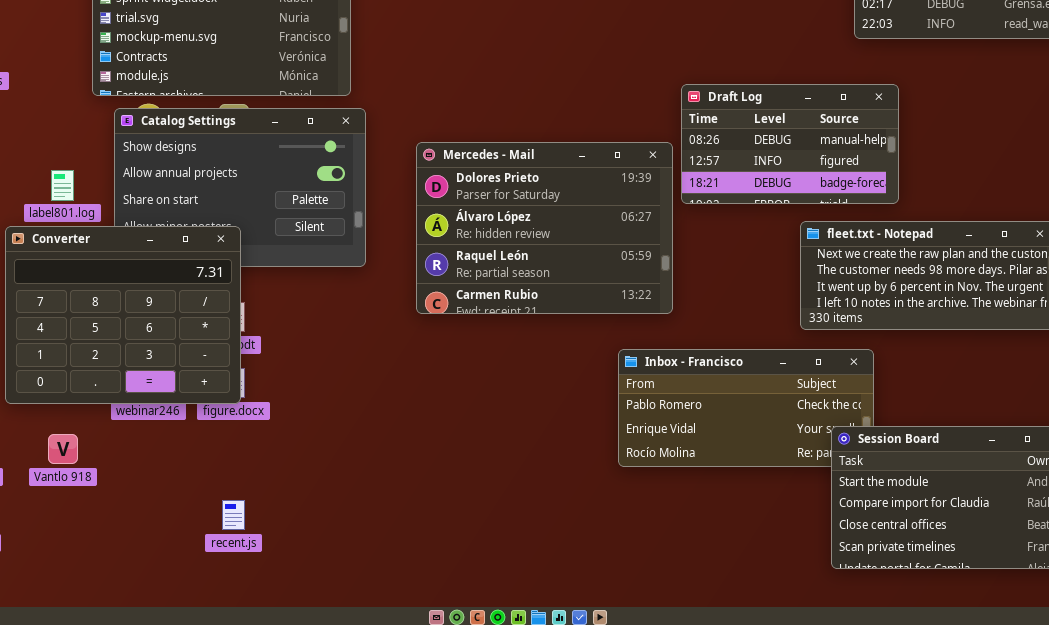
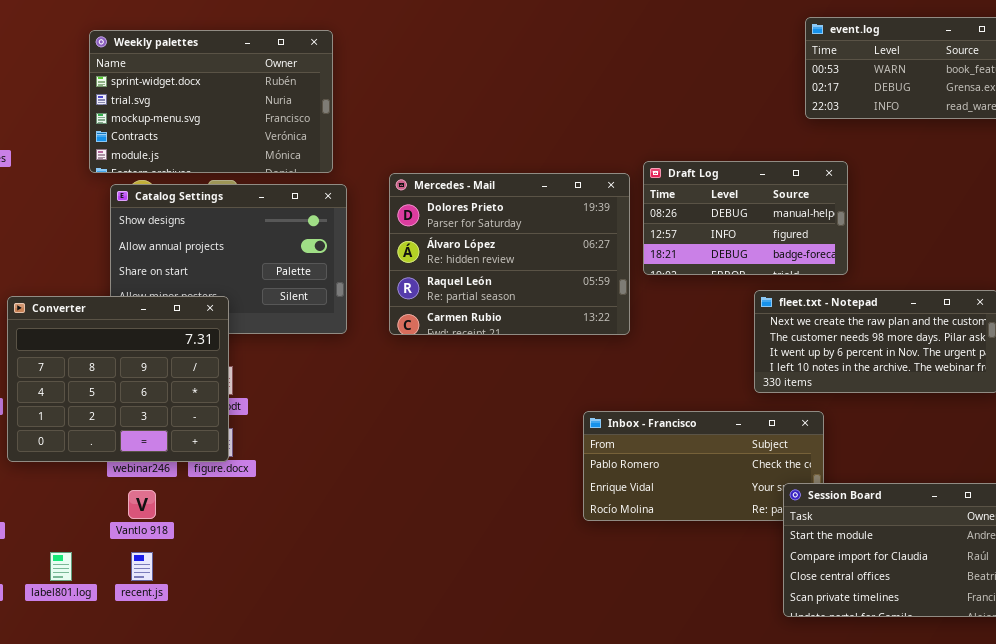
Mercedes - Mail: [416,142,673,314] -> [389,173,630,335], moved
label801.log: [51,170,74,201] -> [50,552,72,581], moved
Vantlo 918: [48,434,78,464] -> [128,490,156,519], moved
recent.js: [222,500,245,530] -> [131,552,153,581], moved

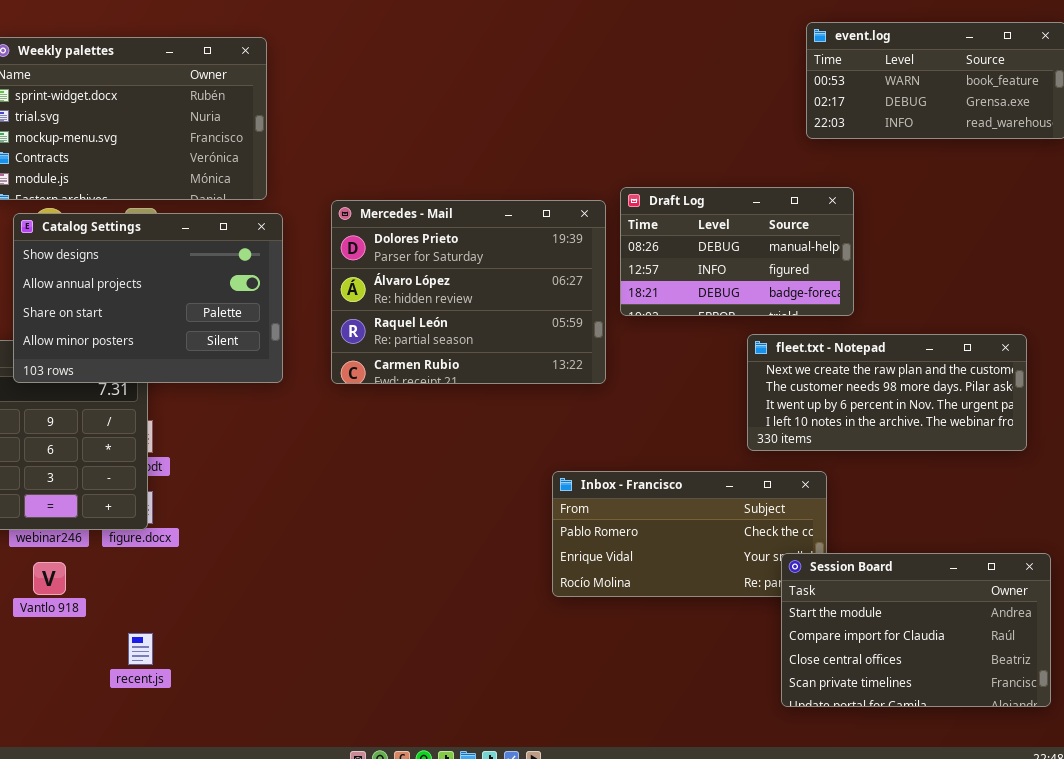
Catalog Settings: [110,184,347,334] -> [13,213,283,383], raised
recent.js: [131,552,153,581] -> [128,633,153,665], moved

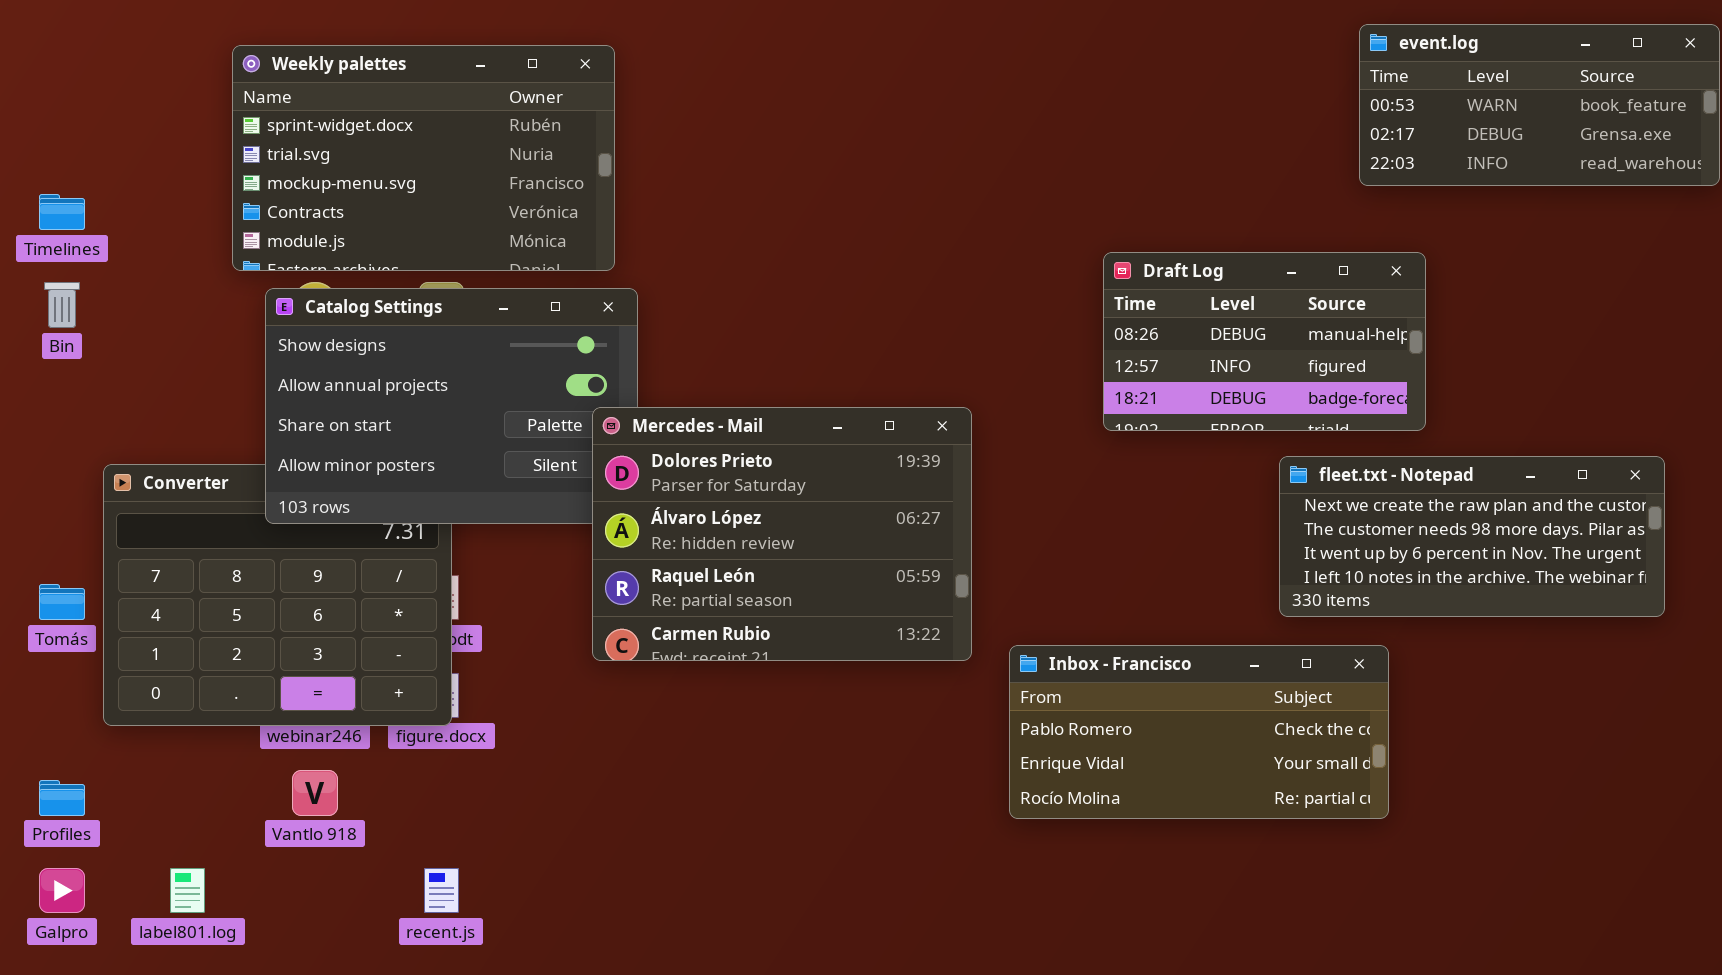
Mercedes - Mail: [331,200,606,384] -> [592,407,972,661], moved
Session Board: [781,553,1051,707] -> none, closed

